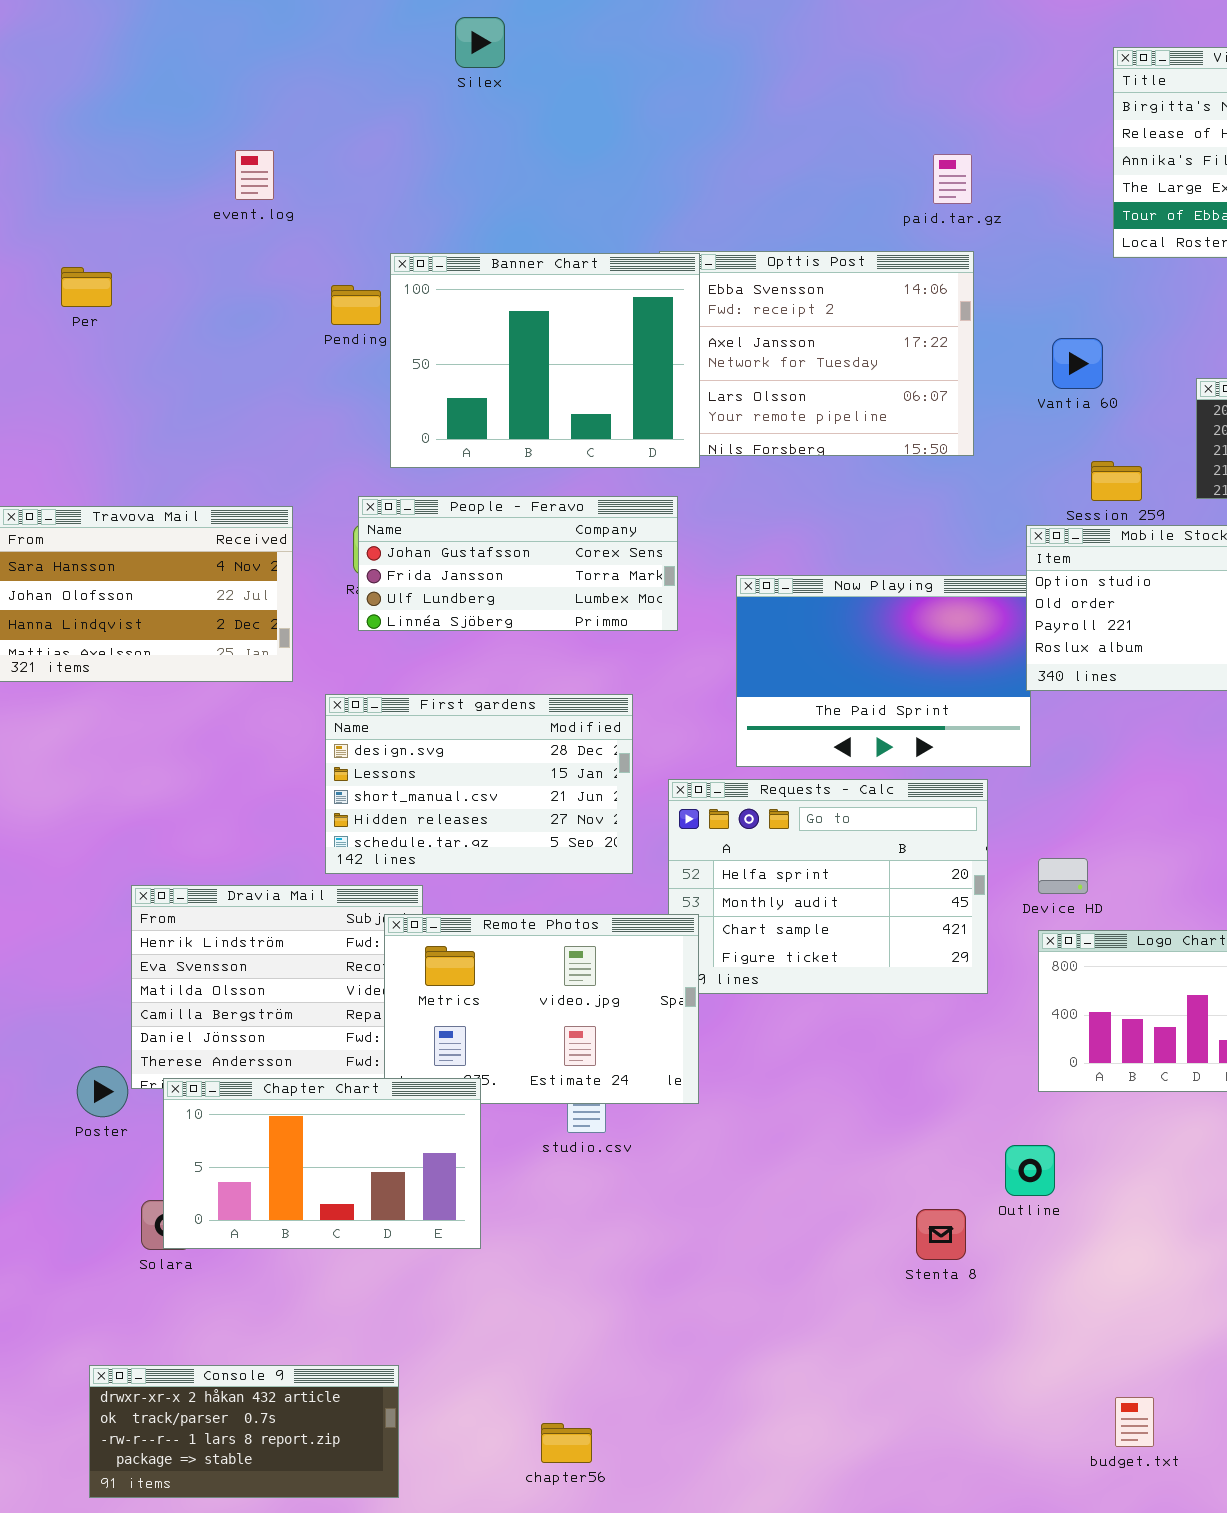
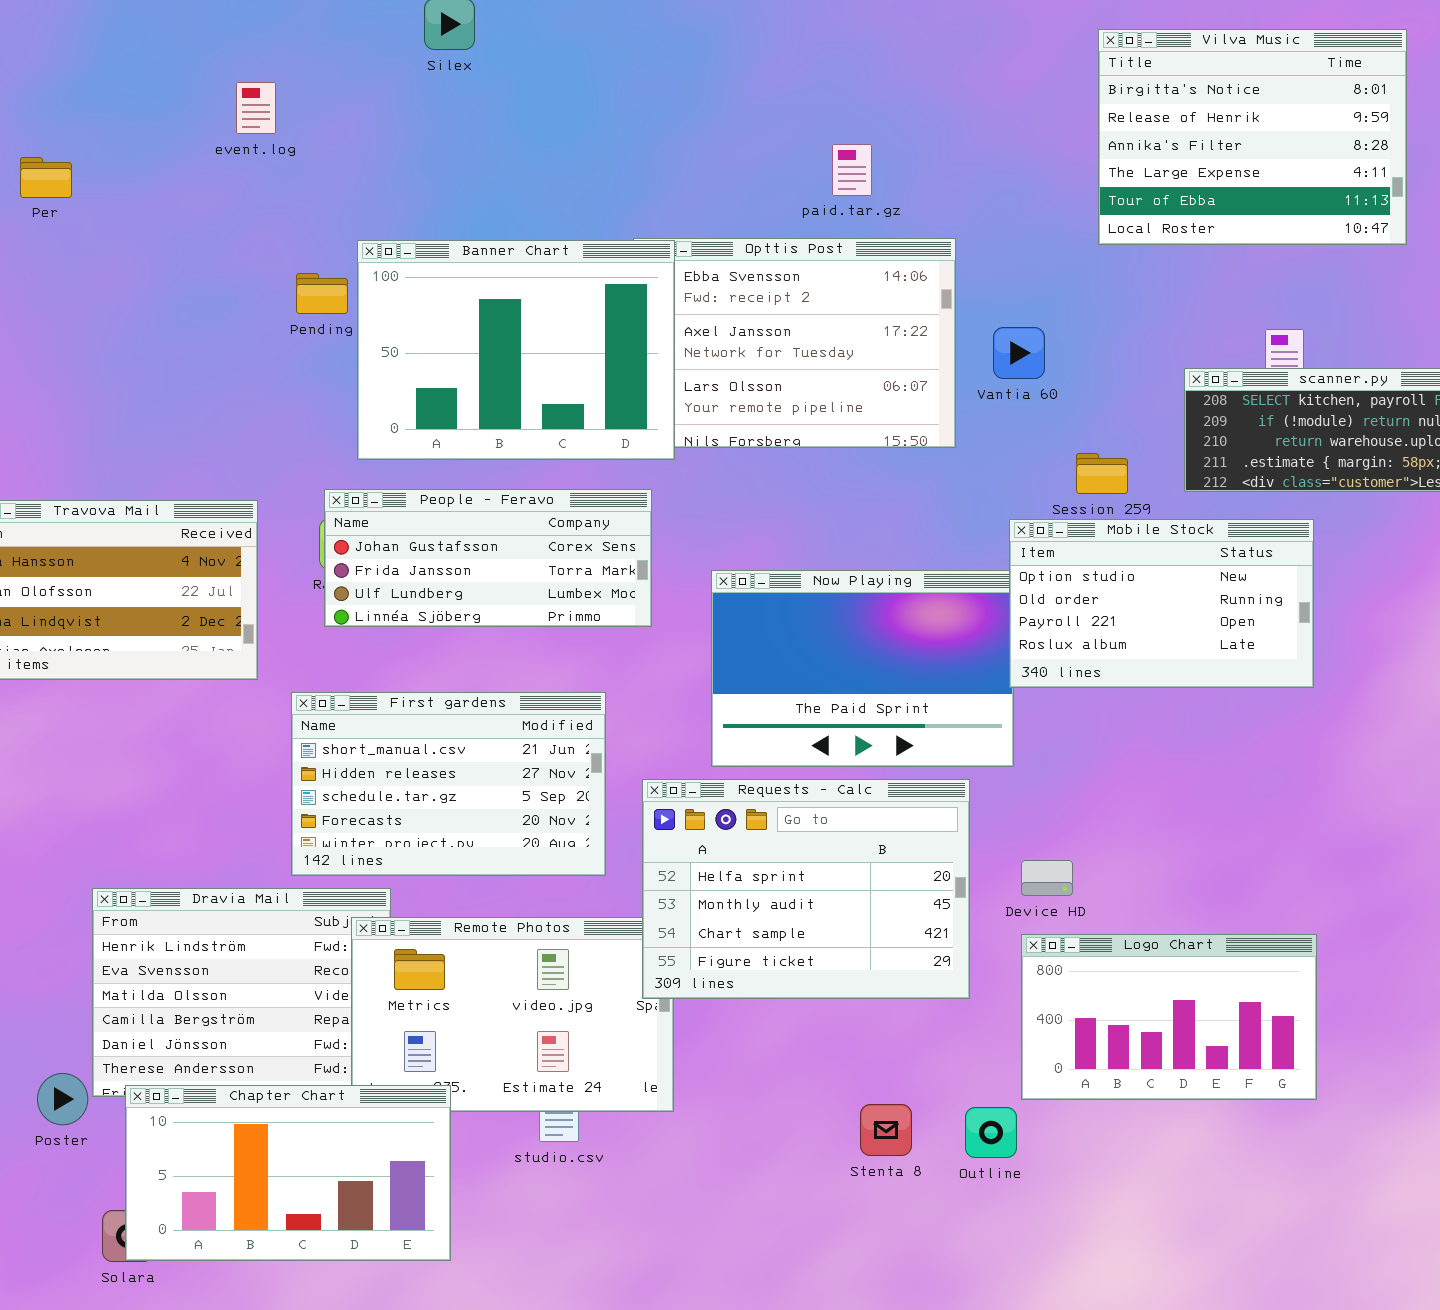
event.log: [235,150,274,200] -> [236,82,276,134], moved
paid.tar.gz: [933,154,972,204] -> [832,144,872,196], moved
Per: [61,267,112,307] -> [20,157,72,198], moved
Vantia 60: [1052,338,1103,389] -> [993,327,1045,379], moved
First gardens: [325,694,633,874] -> [291,692,606,876], scrolled down 2 rows
Requests - Calc: [668,779,988,994] -> [642,779,970,999], raised
Outline: [1005,1145,1055,1196] -> [965,1107,1017,1158], moved
Stenta 8: [916,1209,966,1260] -> [860,1104,912,1156], moved

